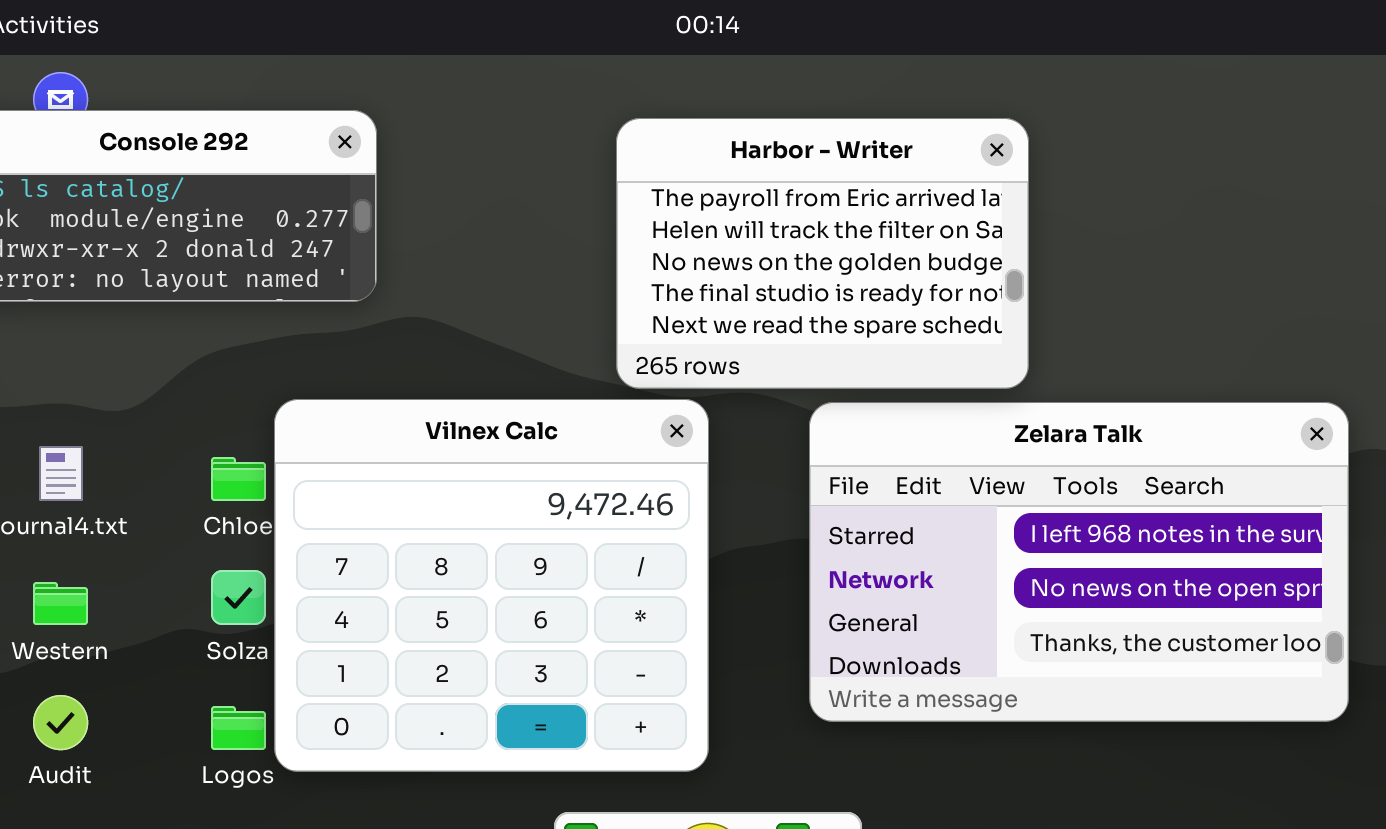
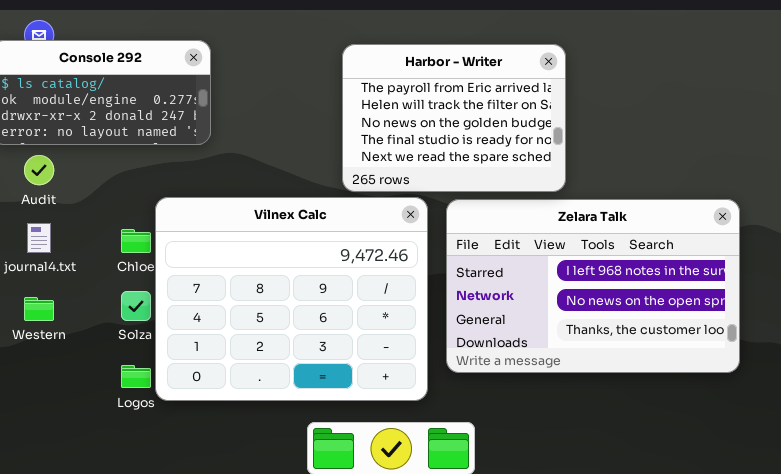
Vilnex Calc: [274,399,709,772] -> [155,197,428,401], resized
Audit: [33,695,88,750] -> [24,155,54,185], moved

